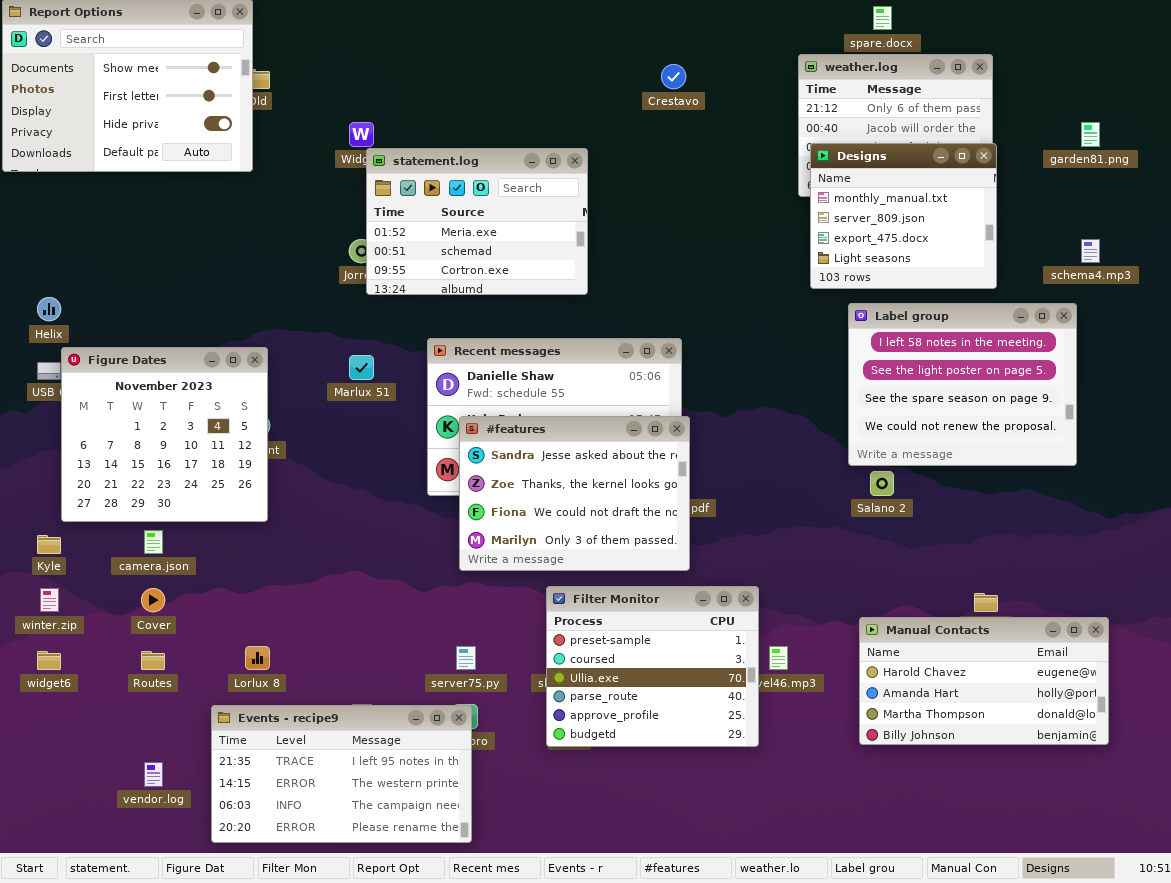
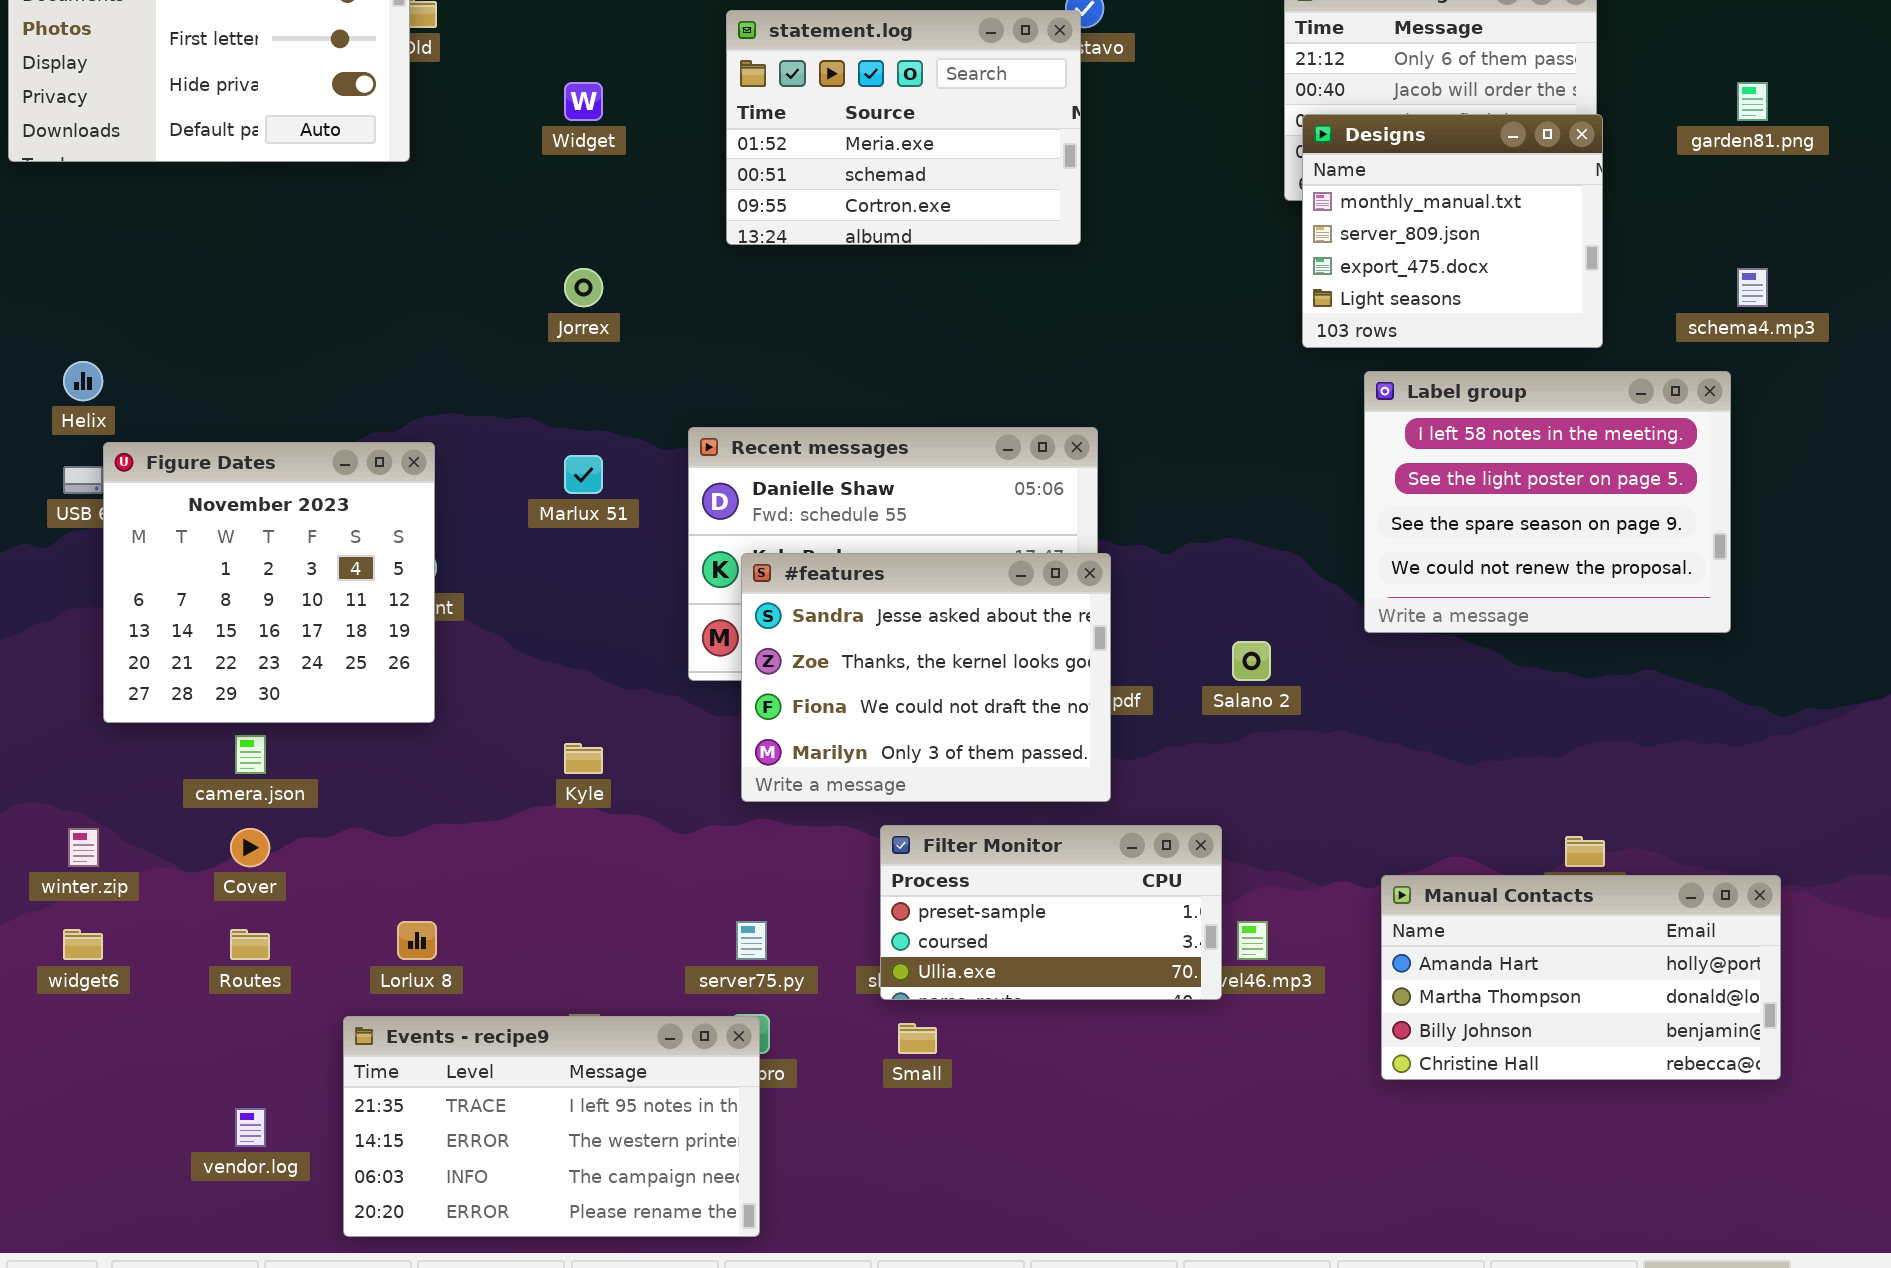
statement.log: [366,148,588,295] -> [726,10,1081,245], moved
Salano 2: [870,471,894,496] -> [1232,641,1271,681], moved
Kyle: [37,535,61,554] -> [564,743,603,774], moved
Filter Monitor: [546,586,759,747] -> [880,825,1222,1000], resized
Manual Contacts: [859,617,1109,745] -> [1381,875,1781,1080], scrolled down 1 row

